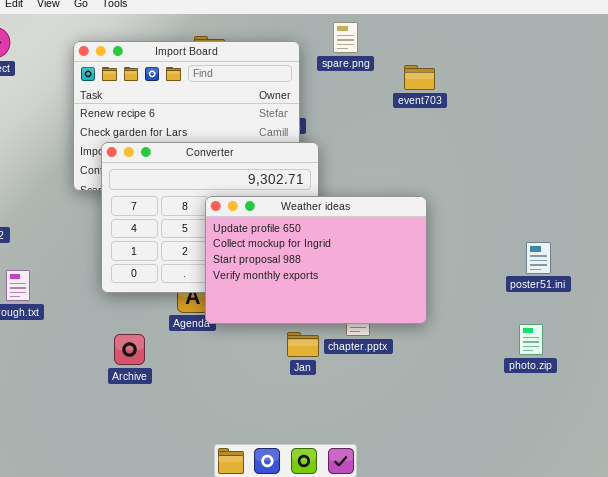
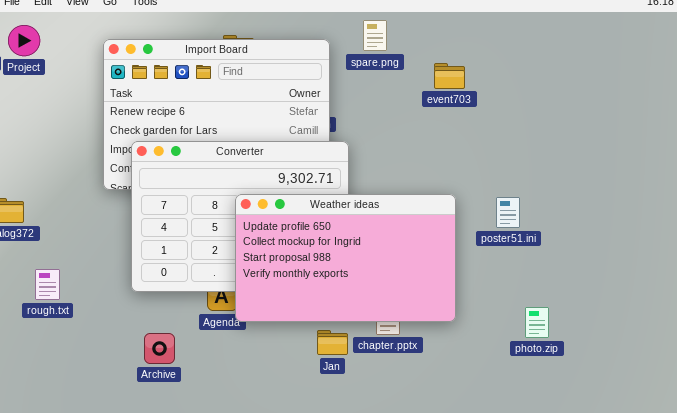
poster51.ini: [526,242,551,274] -> [496,197,520,228], moved
photo.zip: [519,324,543,355] -> [525,307,549,338], moved

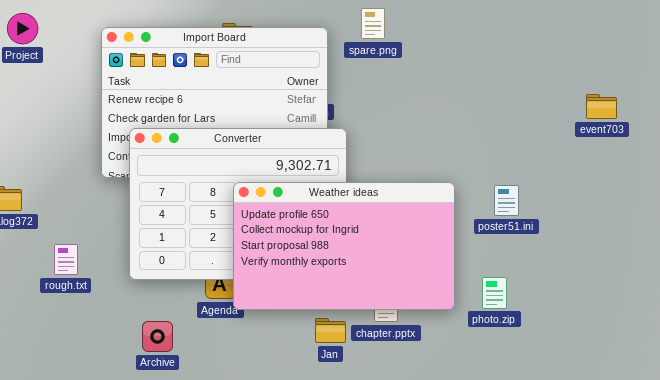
event703: [434,63,465,89] -> [586,94,617,119], moved
rough.txt: [35,269,60,300] -> [54,244,78,275], moved
photo.zip: [525,307,549,338] -> [482,277,507,309], moved

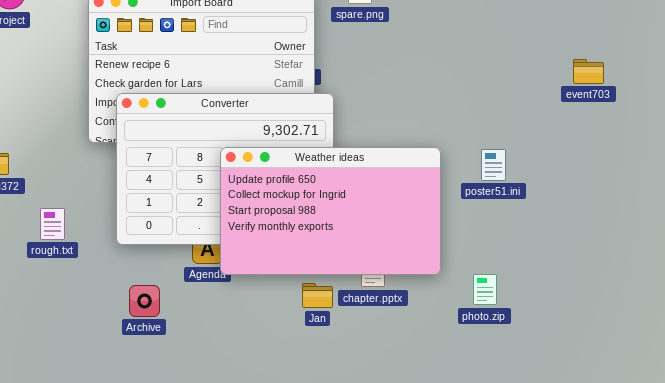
photo.zip: [482,277,507,309] -> [473,274,497,305], moved

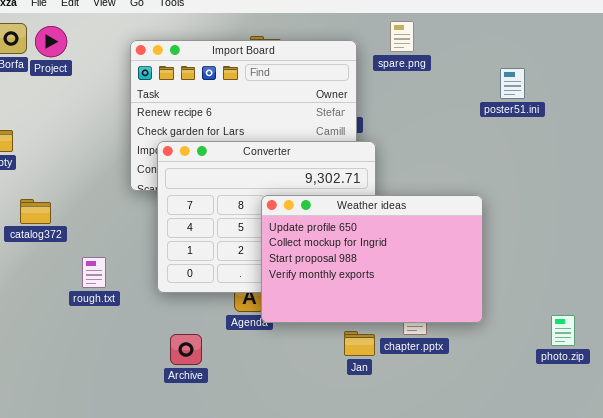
poster51.ini: [481,149,506,181] -> [500,68,525,99], moved
photo.zip: [473,274,497,305] -> [551,315,575,346], moved

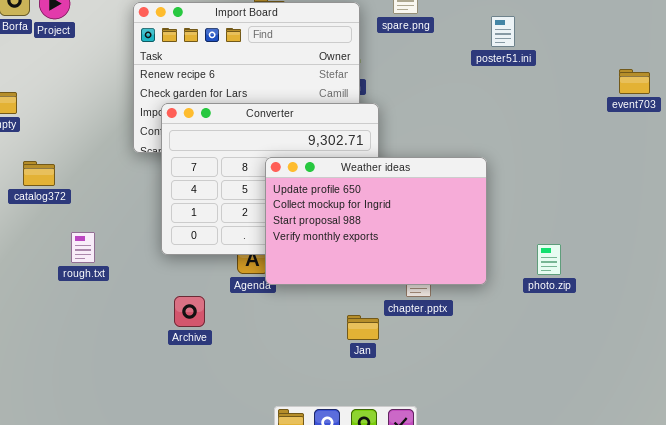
poster51.ini: [500,68,525,99] -> [491,16,515,47], moved
rough.txt: [82,257,106,288] -> [71,232,95,263], moved
photo.zip: [551,315,575,346] -> [537,244,561,275], moved
Jan: [344,331,375,356] -> [347,315,379,340], moved

